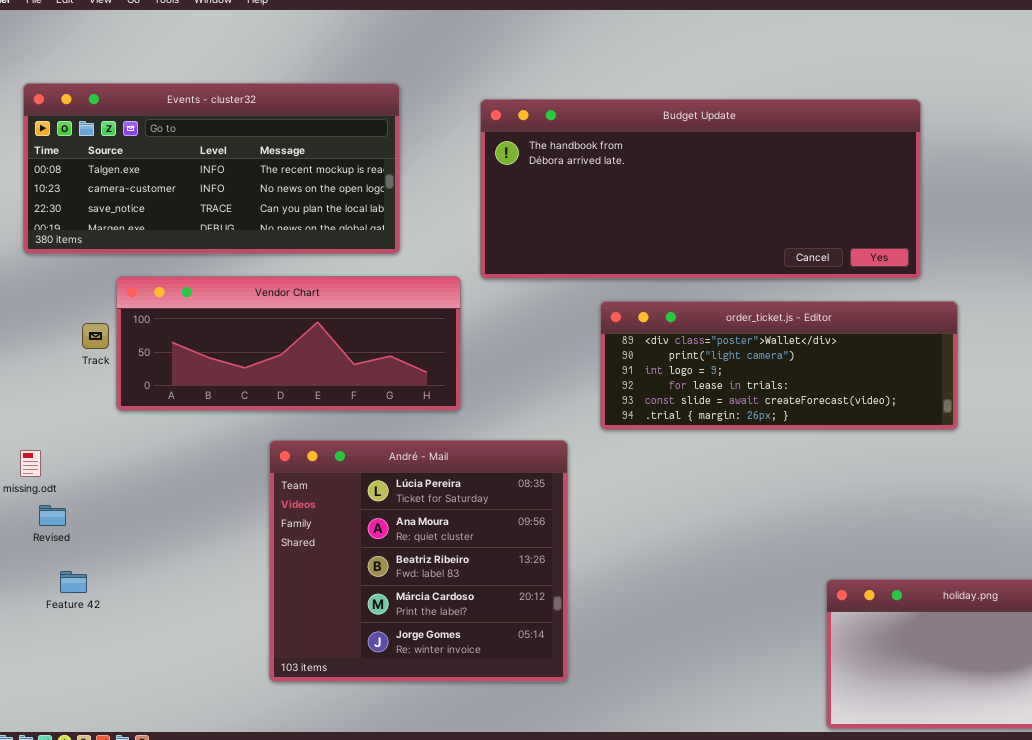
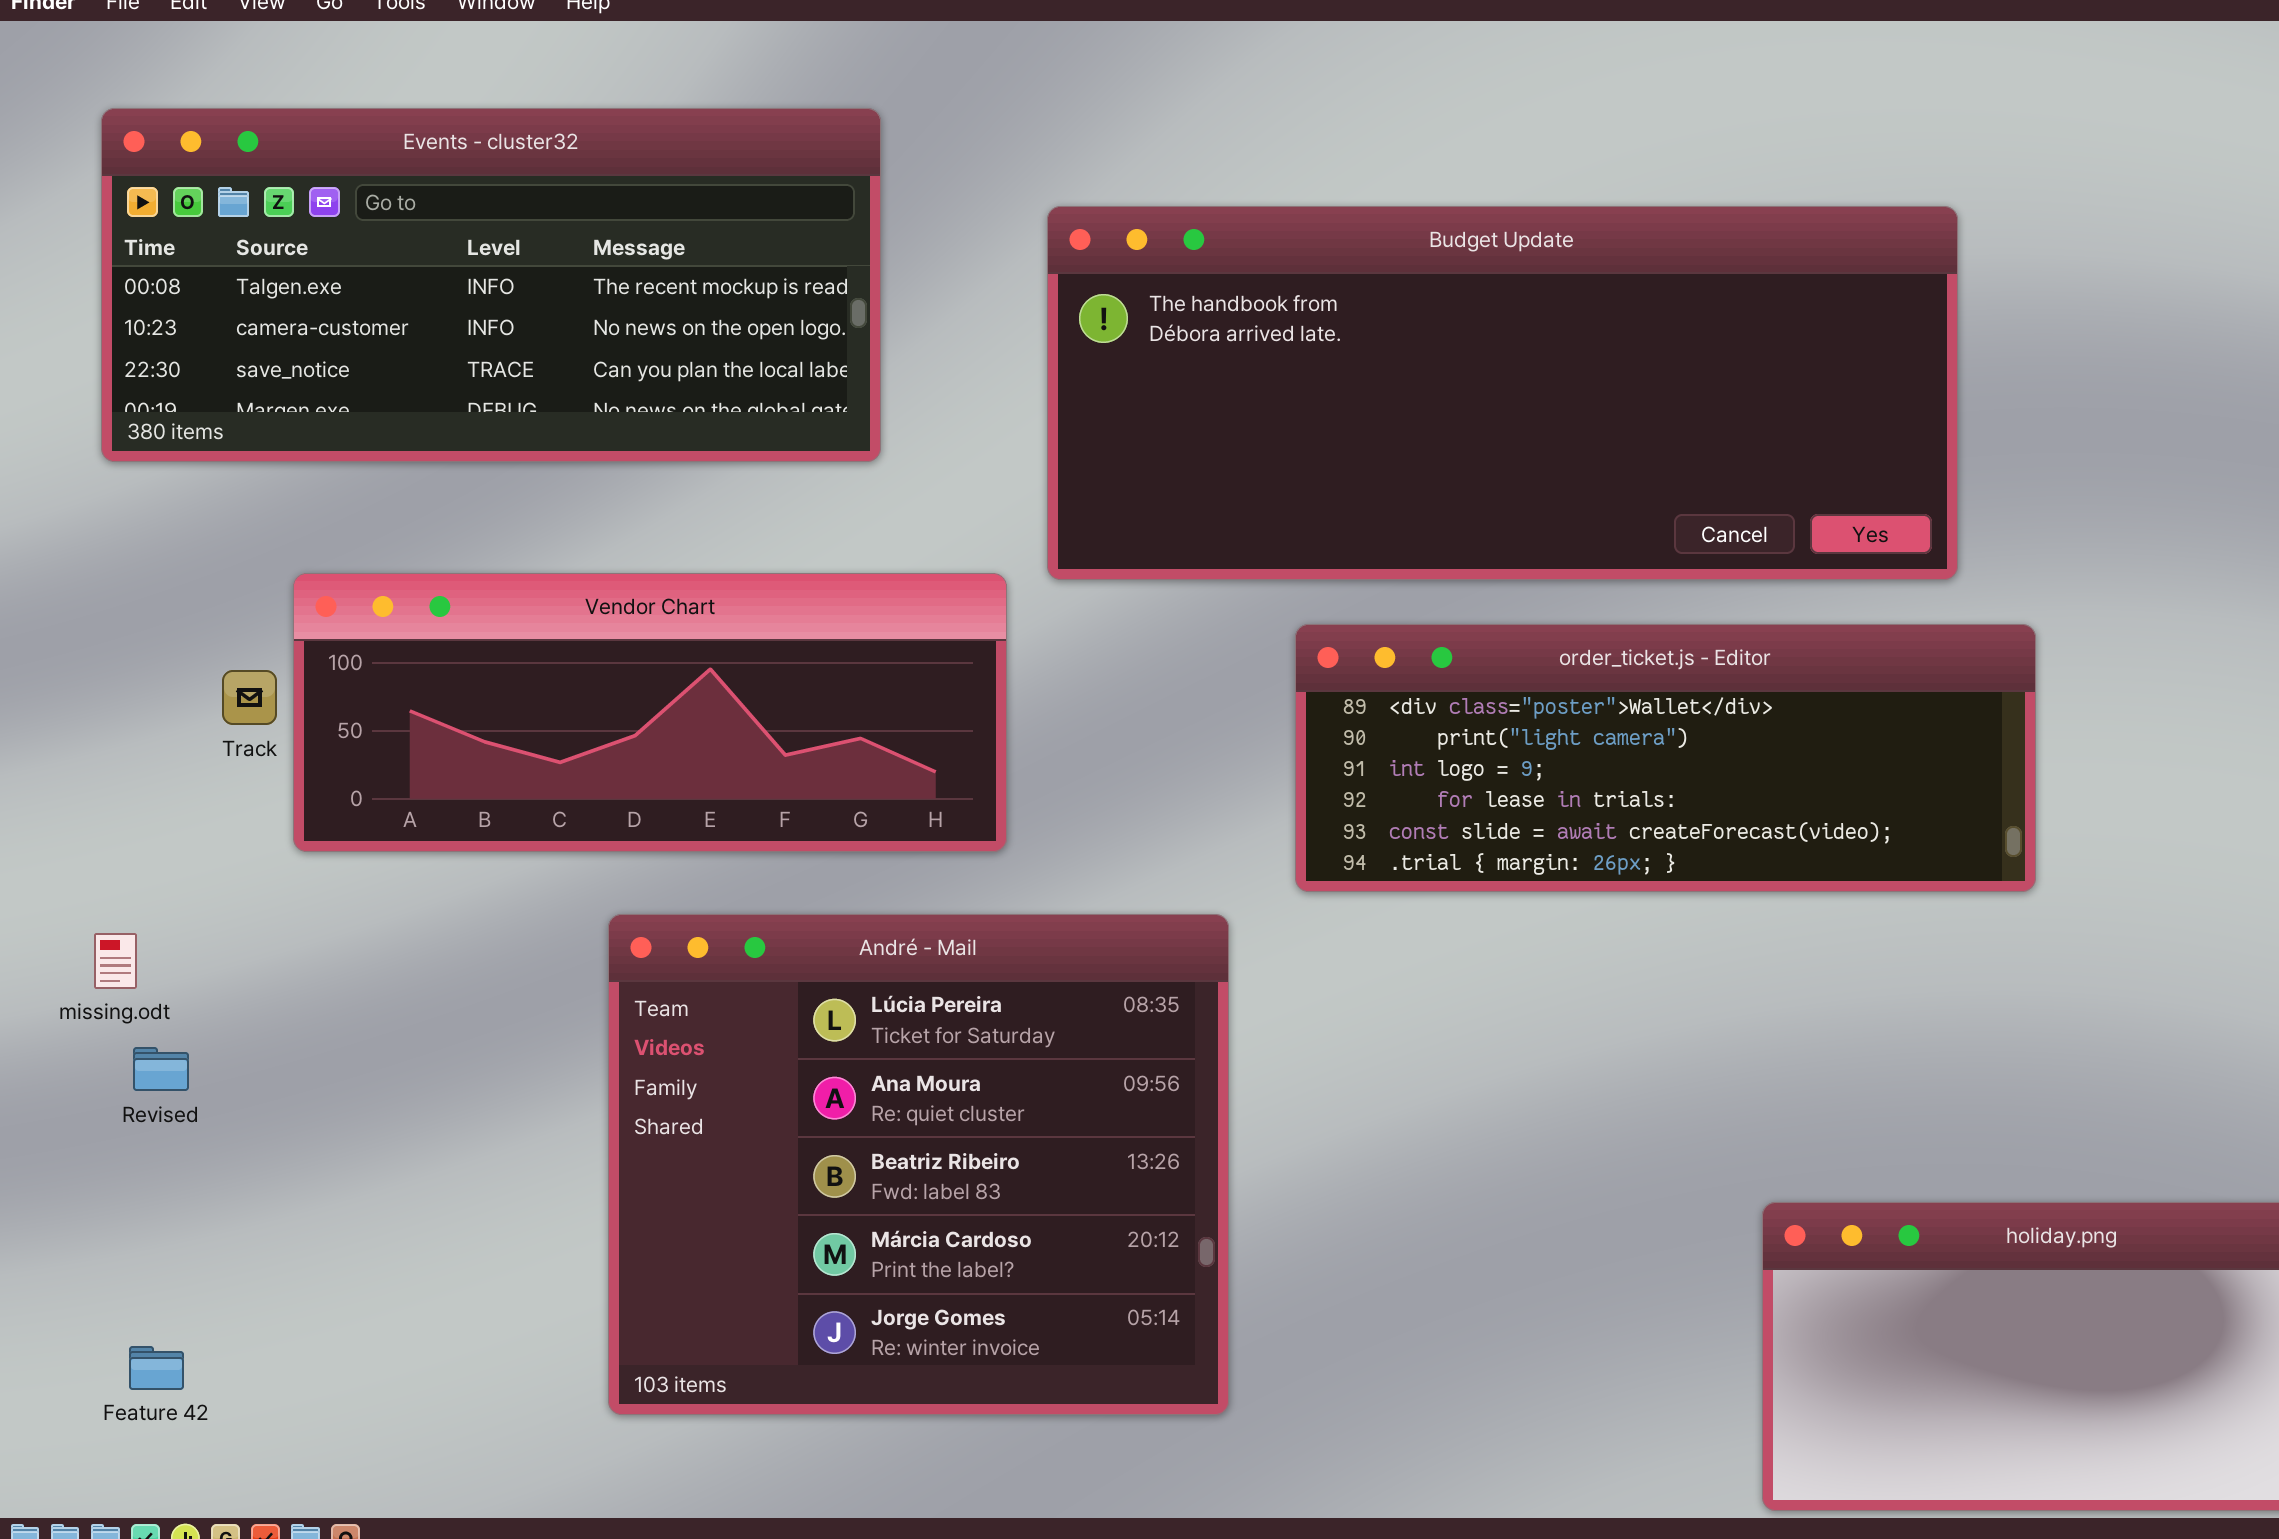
Events - cluster32: [23,83,400,254] -> [101,108,881,462], moved
Feature 42: [60,571,87,593] -> [129,1346,184,1390], moved

